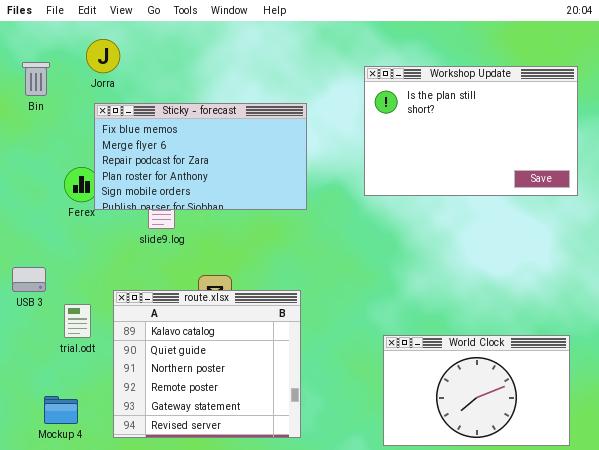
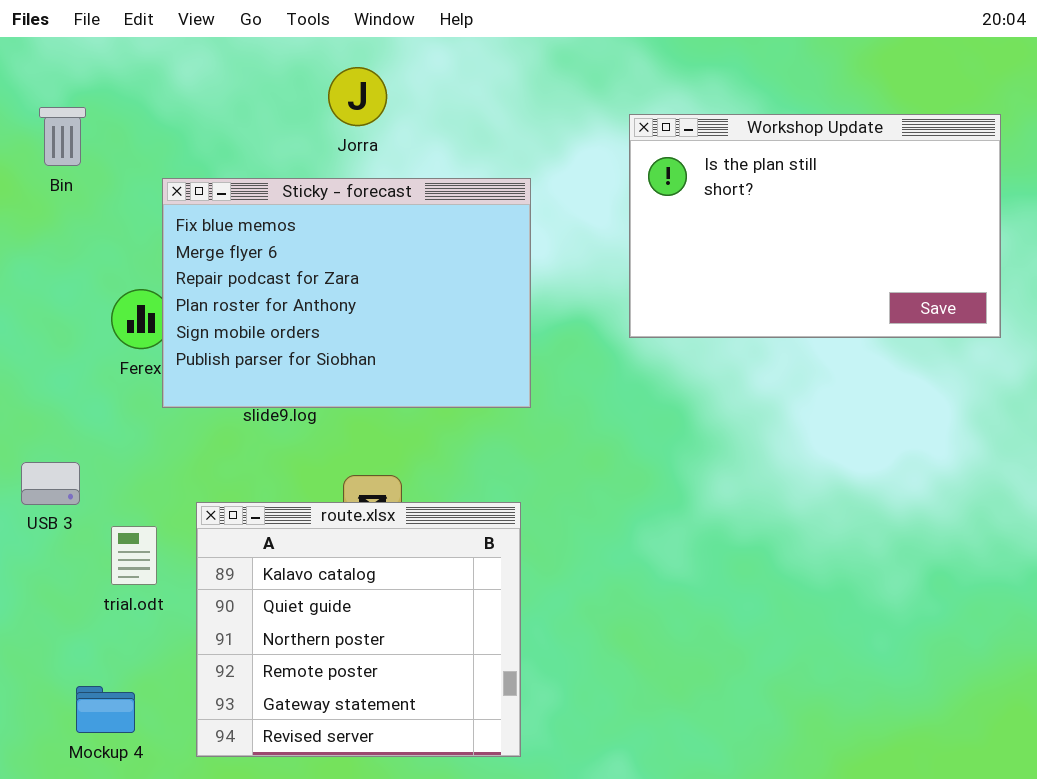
Jorra: [86,39,120,73] -> [328,67,387,126], moved
Sticky - forecast: [94,103,307,210] -> [162,178,531,408], resized
World Clock: [383,335,570,446] -> none, closed

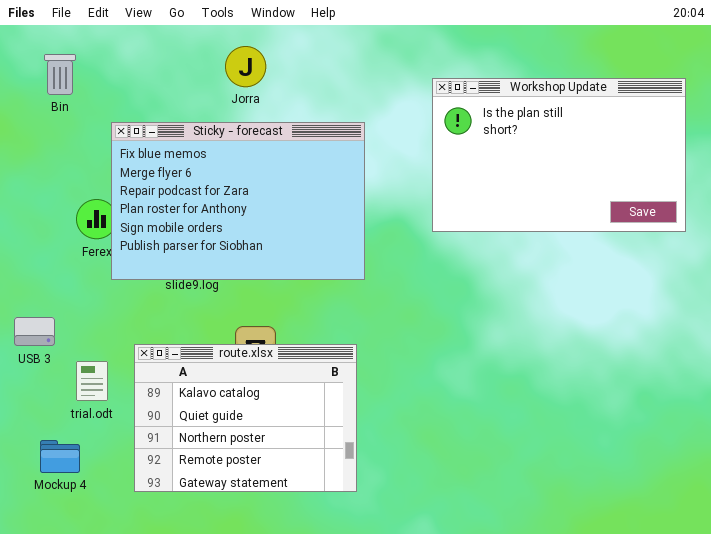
Bin: [39,107,86,166] -> [44,54,76,95], moved
route.xlsx: [196,502,521,757] -> [134,344,357,492], resized
Mockup 4: [76,686,135,733] -> [40,440,80,473], moved

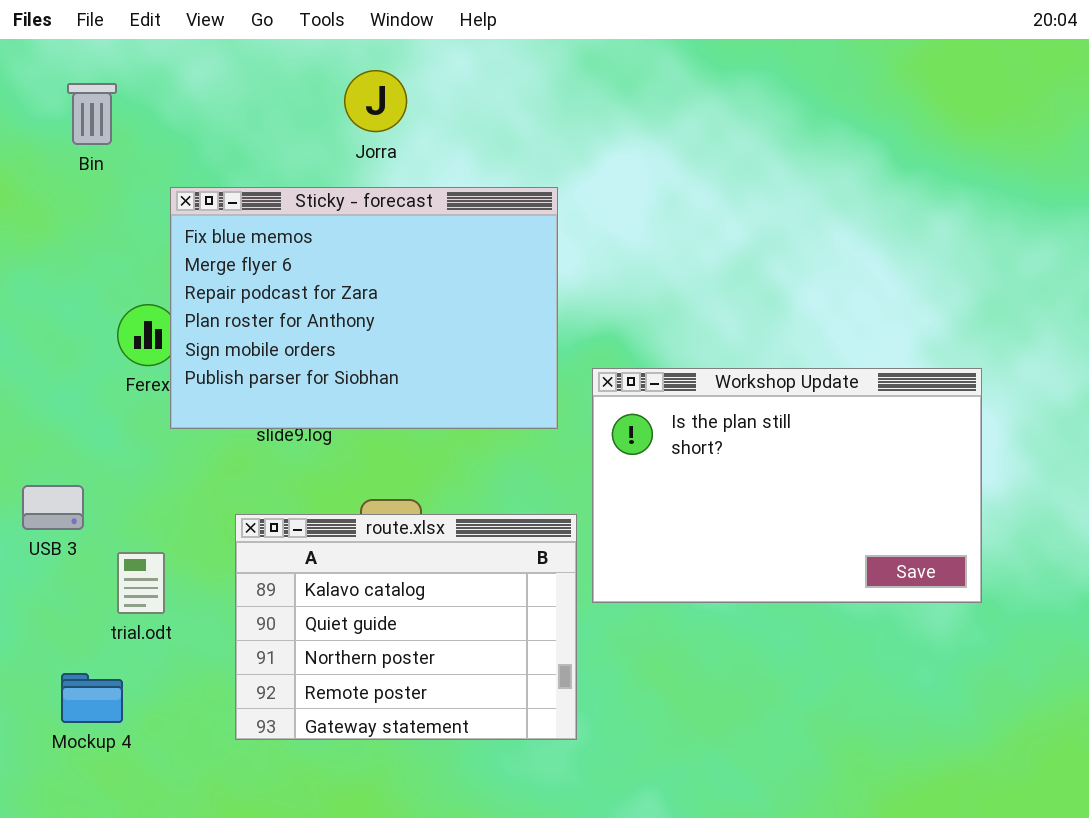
Workshop Update: [432,78,686,232] -> [592,368,982,603], moved
route.xlsx: [134,344,357,492] -> [235,514,577,740], moved

